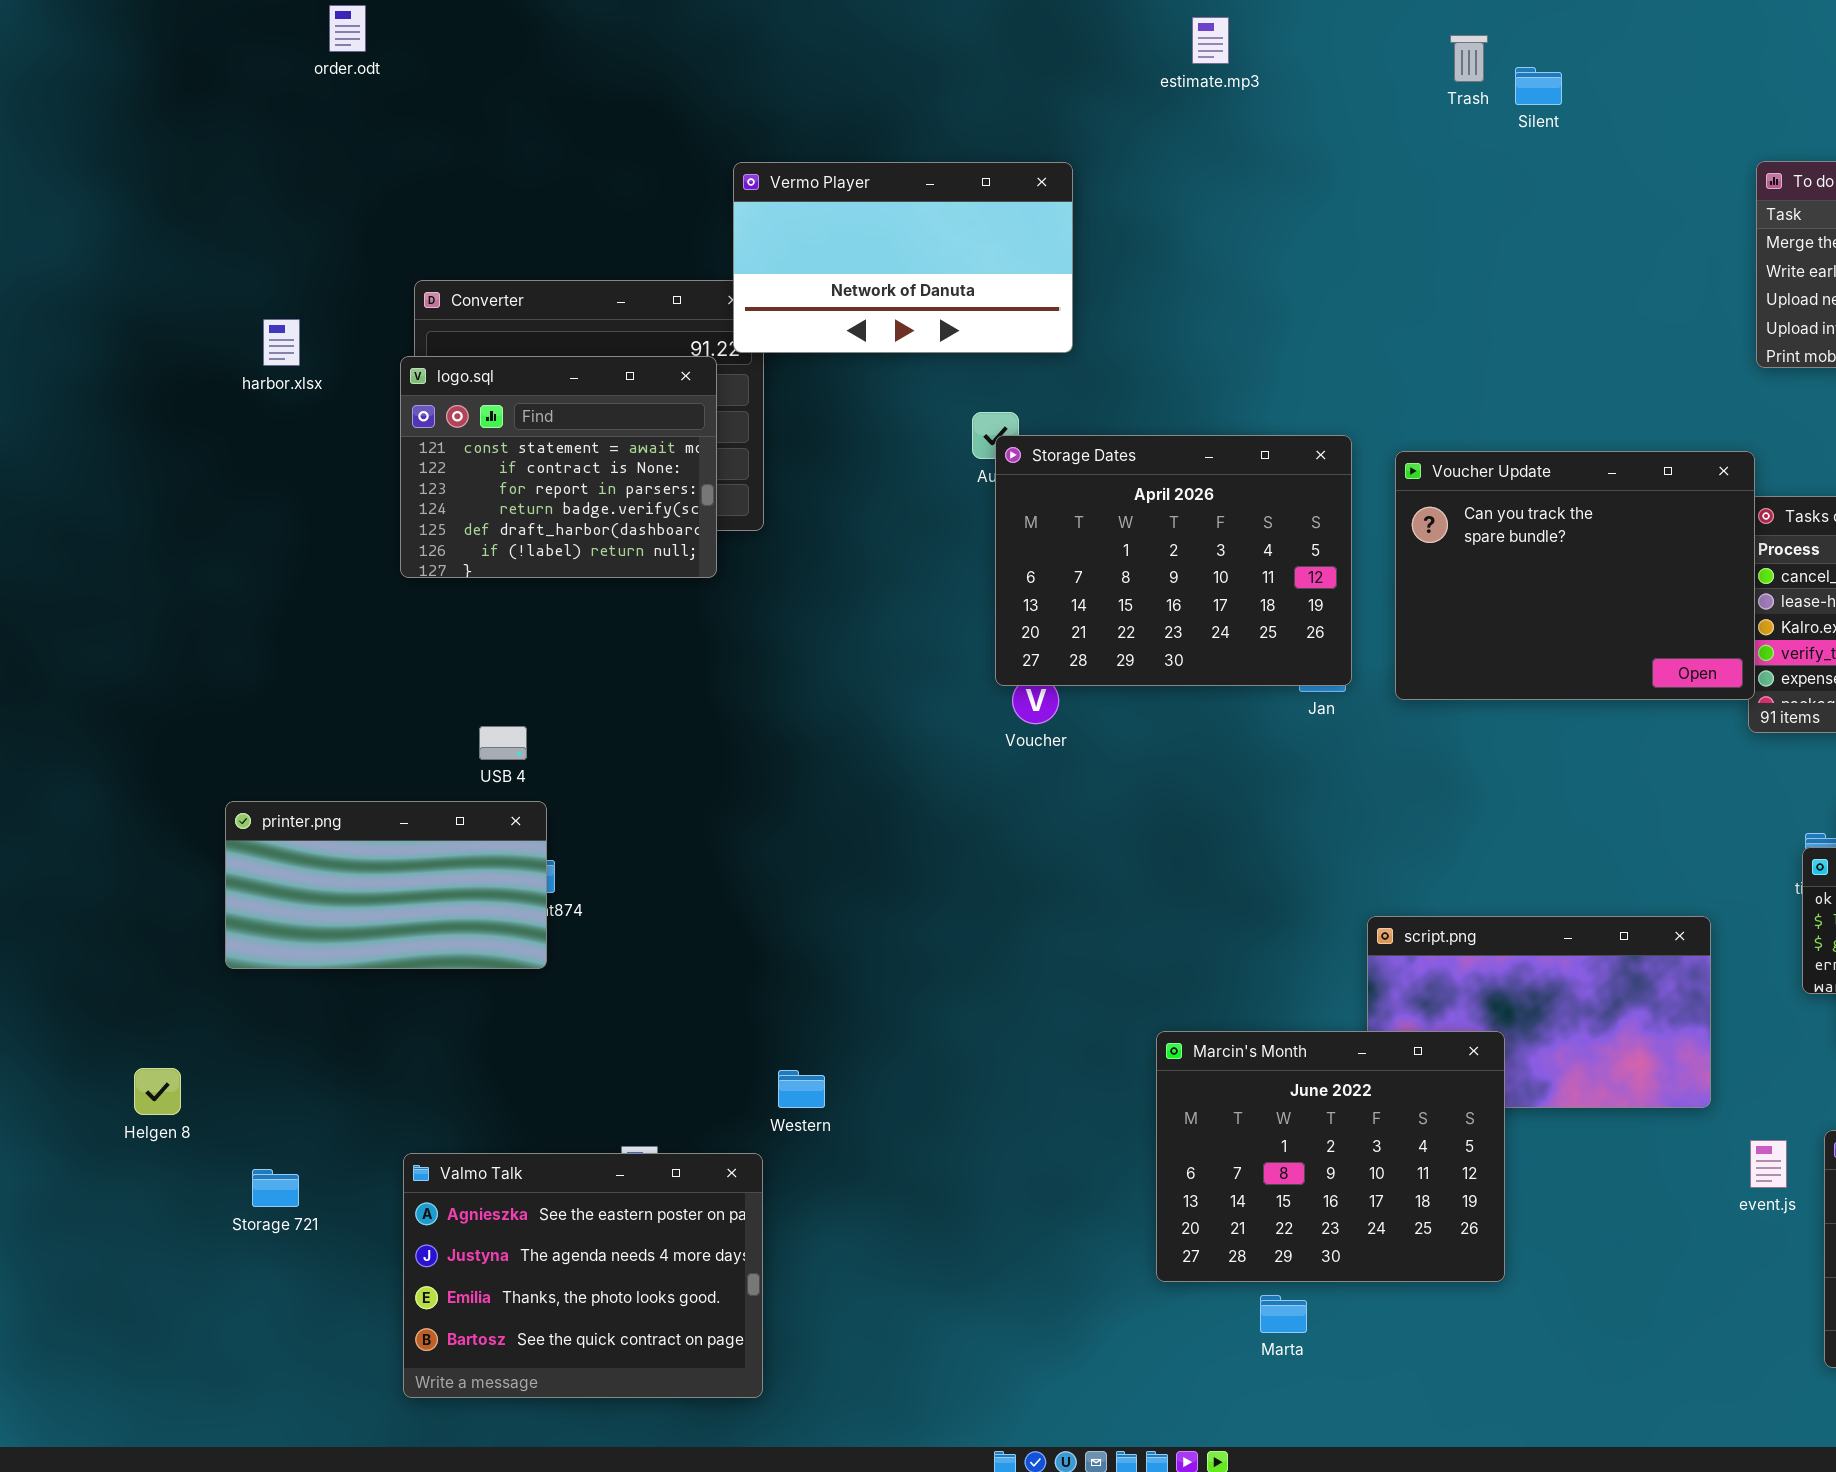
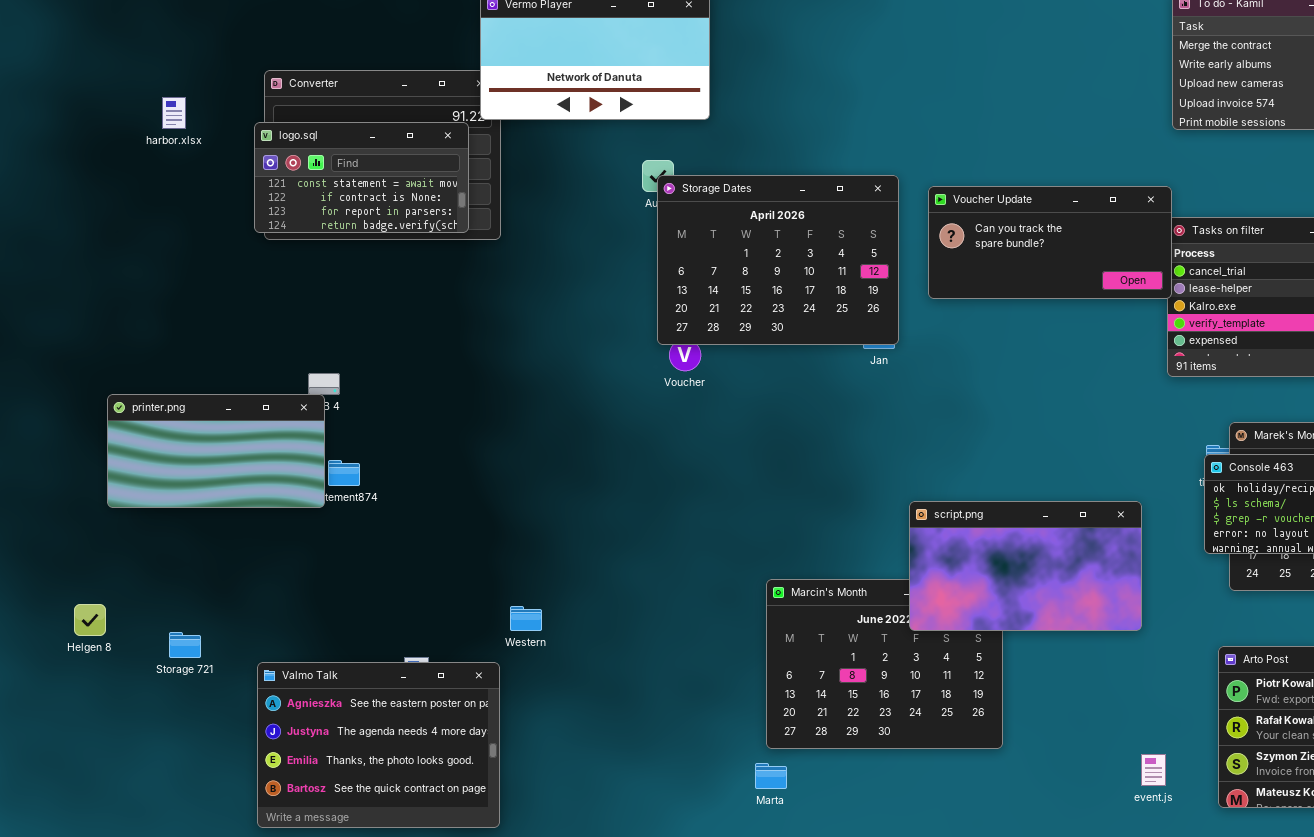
logo.sql: [400,356,717,578] -> [254,122,469,233], resized
Voucher Update: [1395,451,1755,700] -> [928,186,1172,299], resized
printer.png: [225,801,547,969] -> [107,394,325,508], moved
script.png: [1367,916,1711,1108] -> [909,501,1142,631], raised
event.js: [1750,1140,1787,1188] -> [1141,754,1166,786], moved
Storage 721: [252,1169,299,1207] -> [169,632,201,658], moved
Marta: [1260,1295,1307,1333] -> [755,763,787,789], moved

